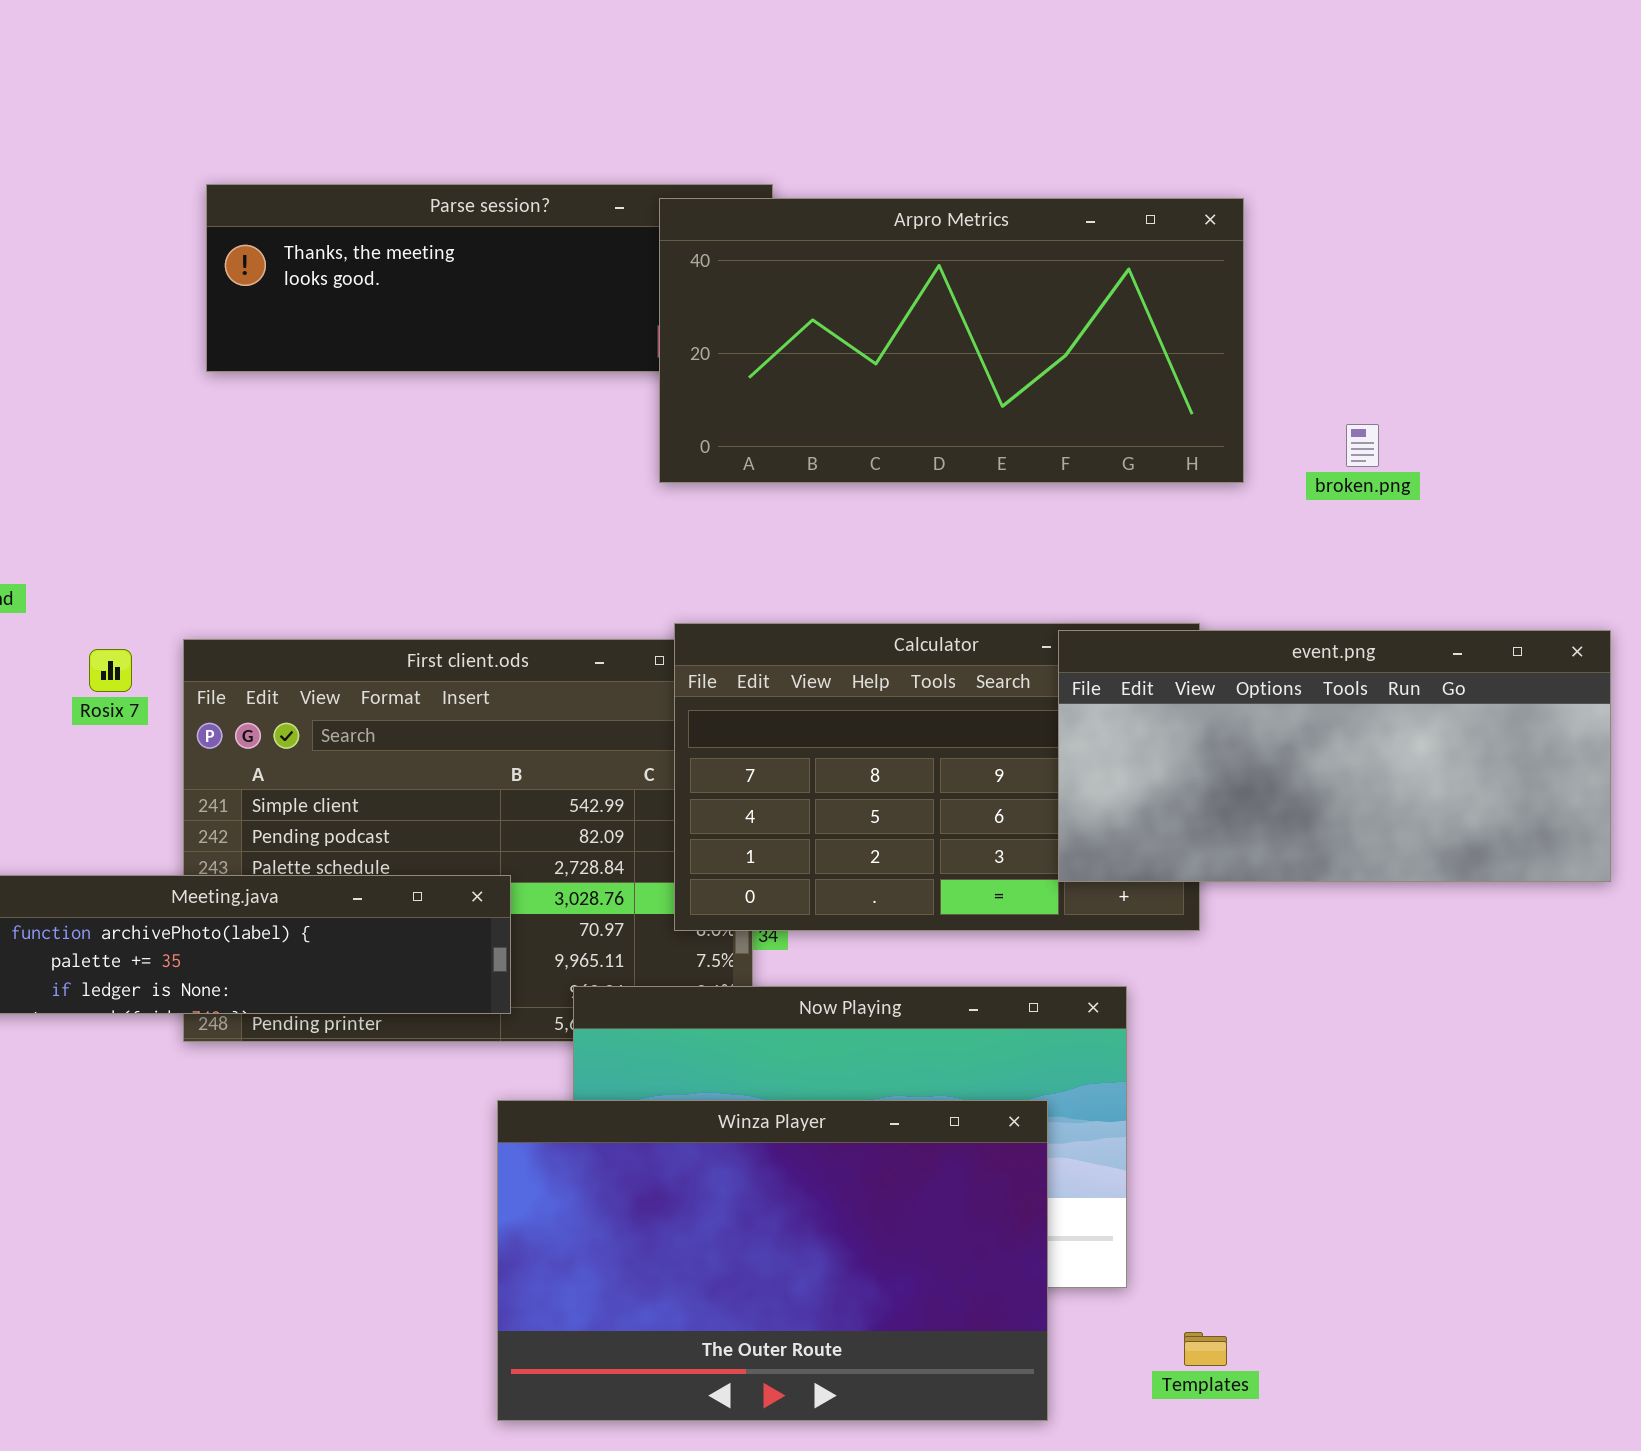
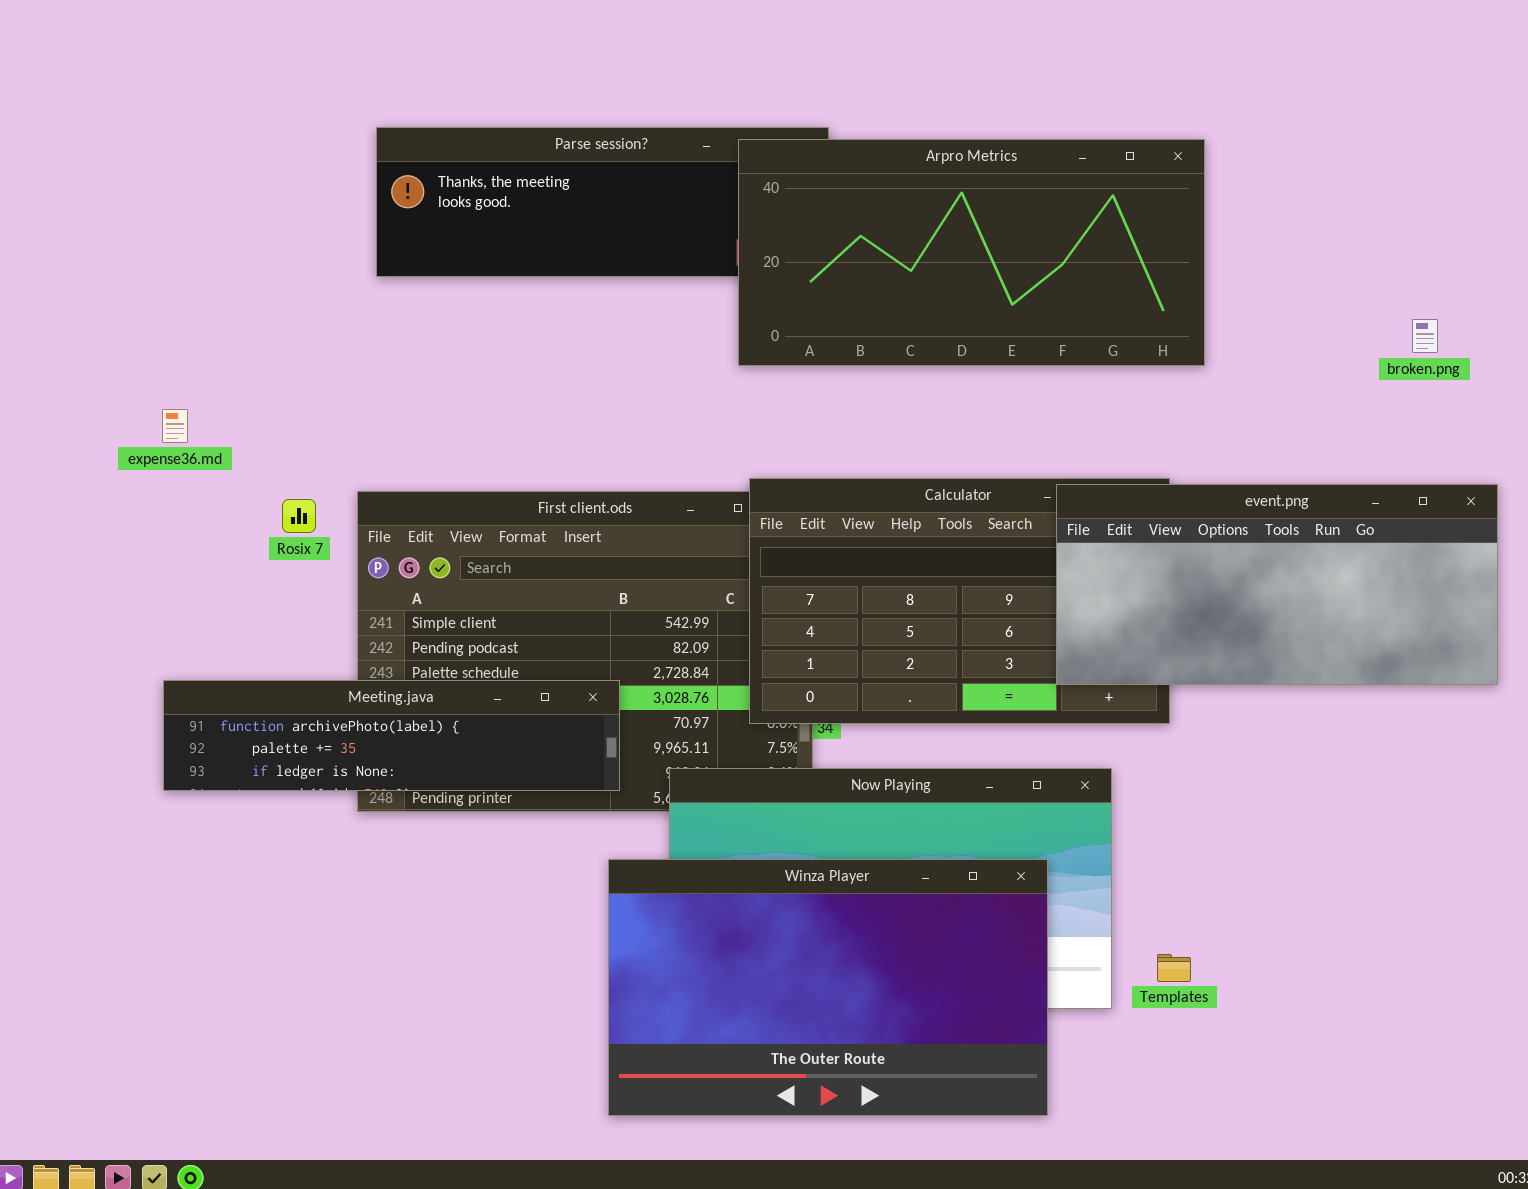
broken.png: [1346,424,1379,467] -> [1412,319,1438,353], moved
Templates: [1184,1332,1227,1366] -> [1157,954,1191,982], moved

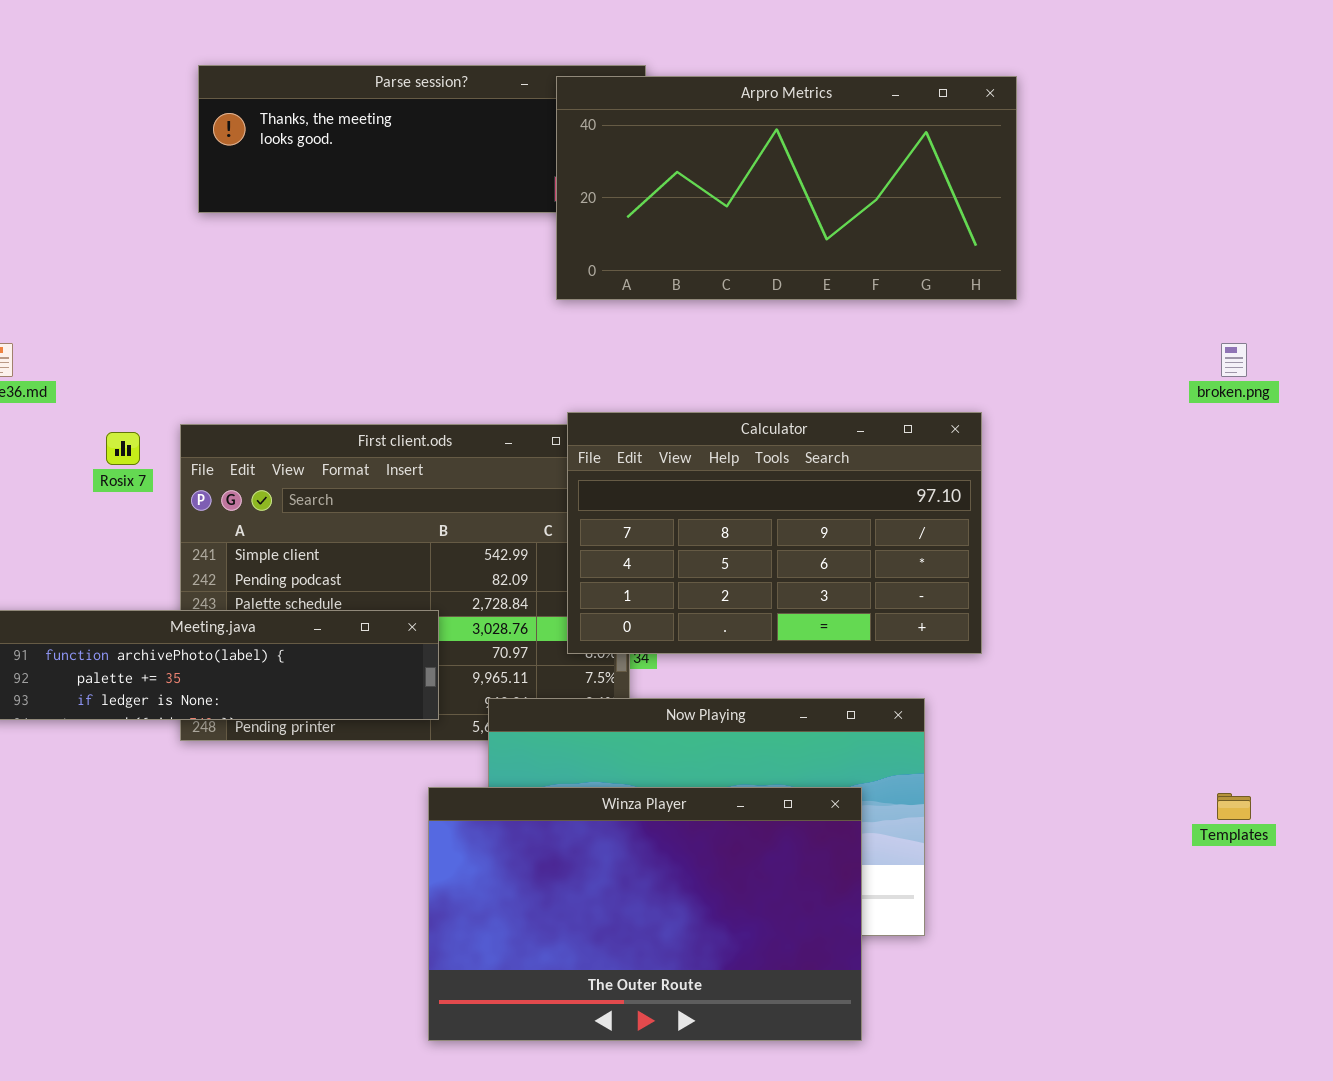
broken.png: [1412,319,1438,353] -> [1221,343,1247,377], moved
event.png: [1056,484,1498,685] -> none, closed
Templates: [1157,954,1191,982] -> [1217,793,1251,820], moved

